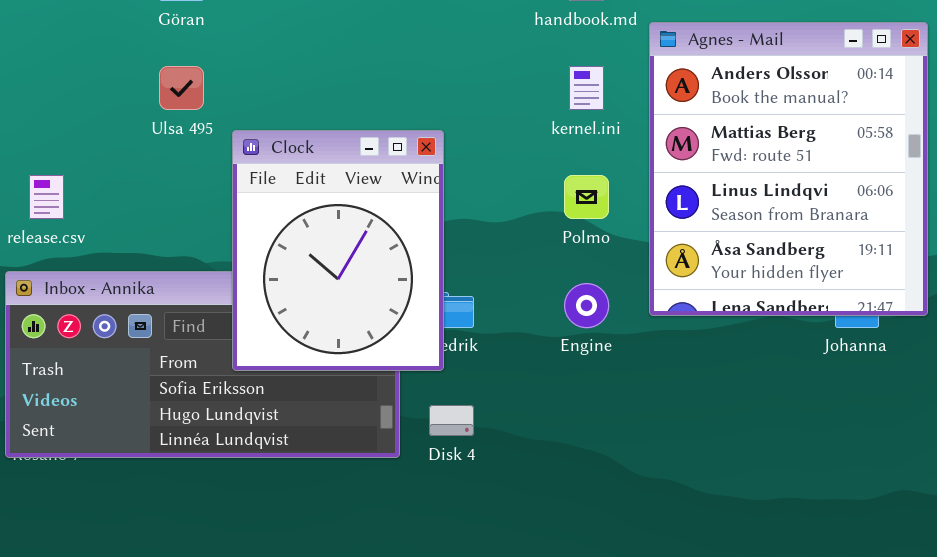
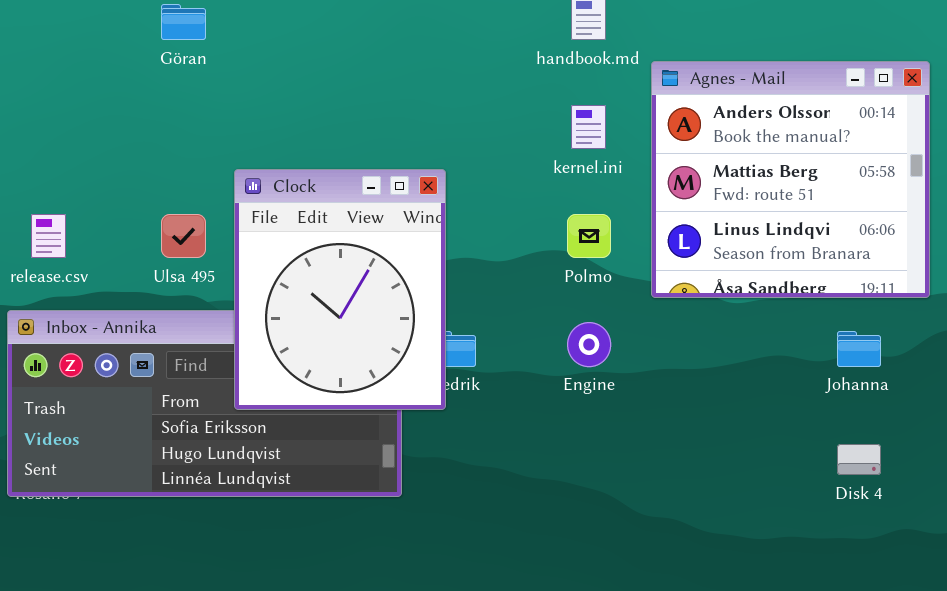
Agnes - Mail: [649,22,928,316] -> [651,61,930,298], resized
Ulsa 495: [159,66,204,110] -> [161,214,206,258], moved
Disk 4: [429,405,474,436] -> [837,444,881,475], moved

